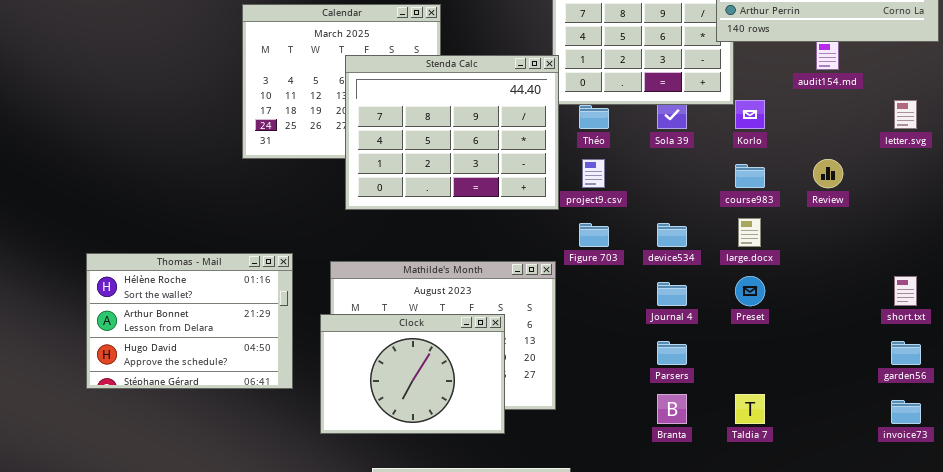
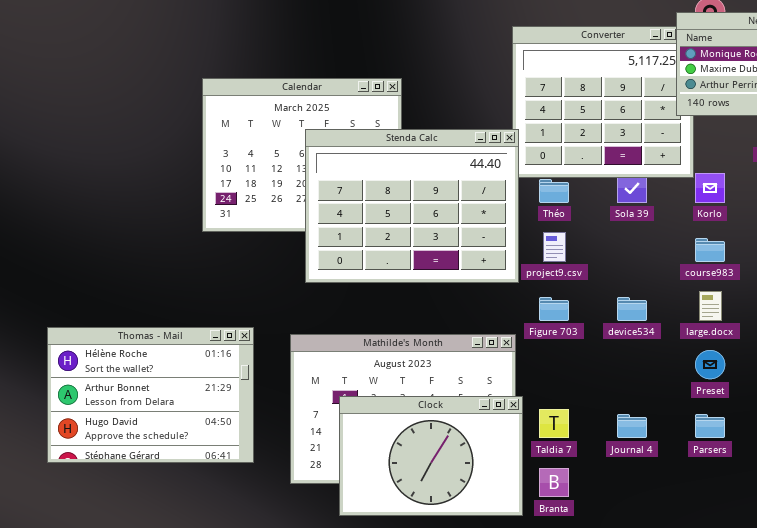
Journal 4: [657,282,687,306] -> [617,414,647,438], moved
Clock: [320,314,505,434] -> [339,396,523,516], moved
Parsers: [657,341,687,365] -> [695,414,725,438], moved
Branta: [657,394,687,424] -> [539,468,569,497], moved
Taldia 7: [735,394,765,424] -> [539,409,569,438], moved

